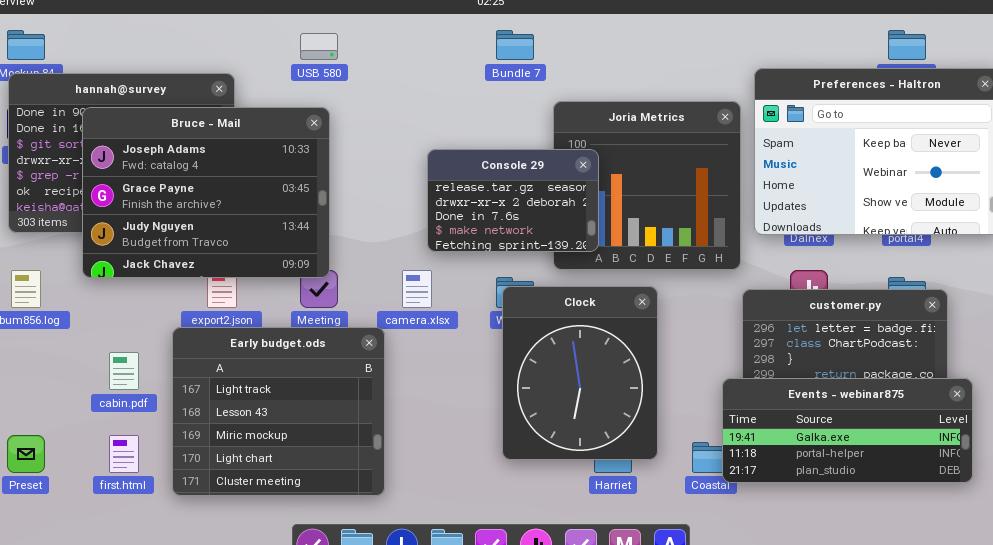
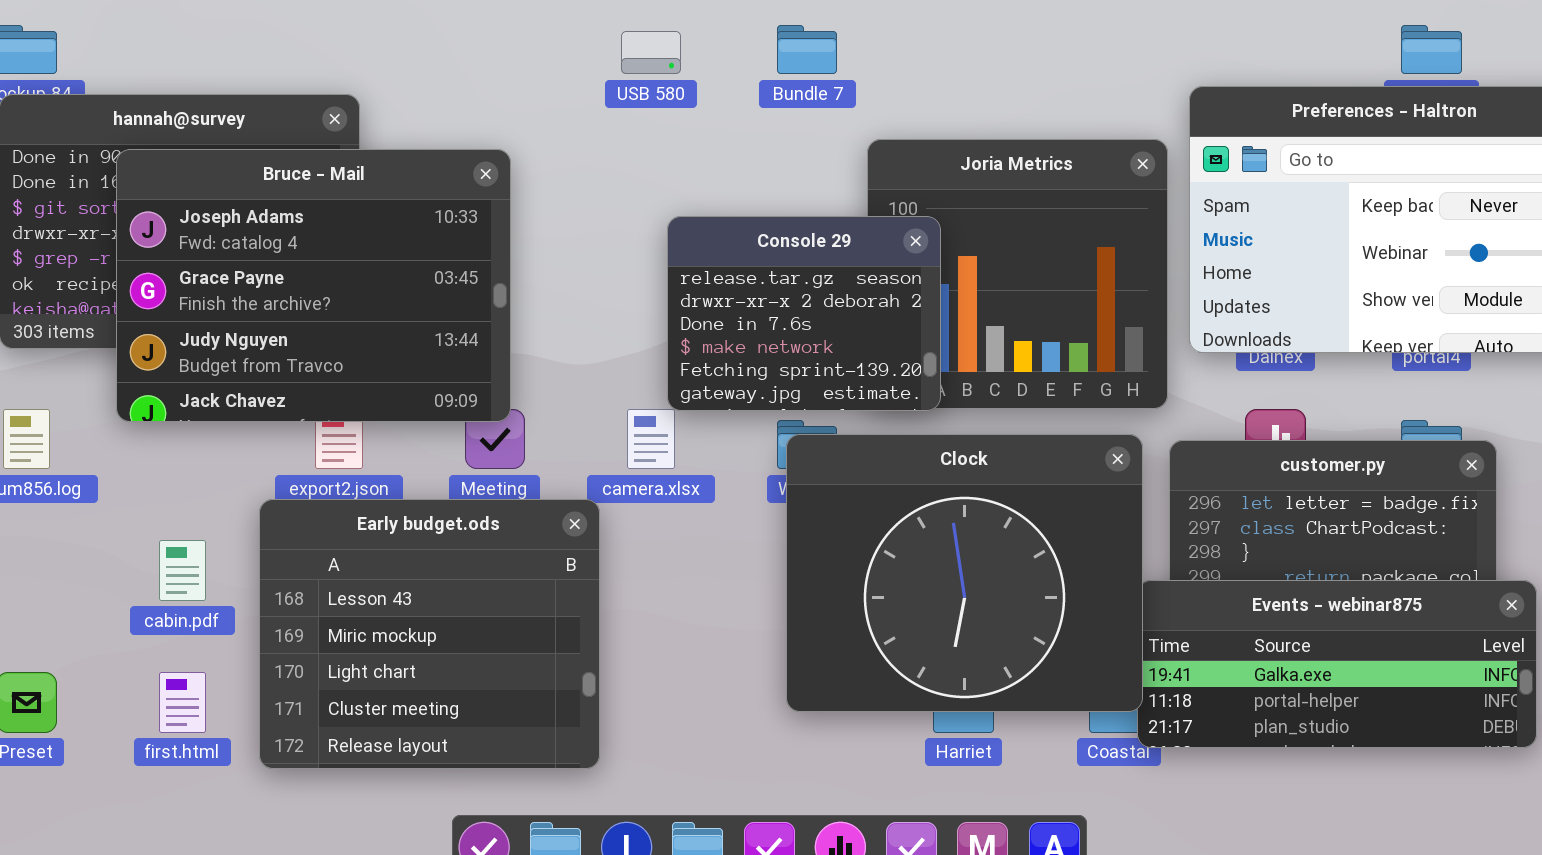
USB 580: [300,33,338,60] -> [621,31,681,74], moved
Console 29: [427,149,599,252] -> [667,216,941,411], resized
Clock: [502,286,658,460] -> [786,434,1143,712], resized
Early budget.ods: [172,327,385,496] -> [259,499,600,769], scrolled down 1 row

